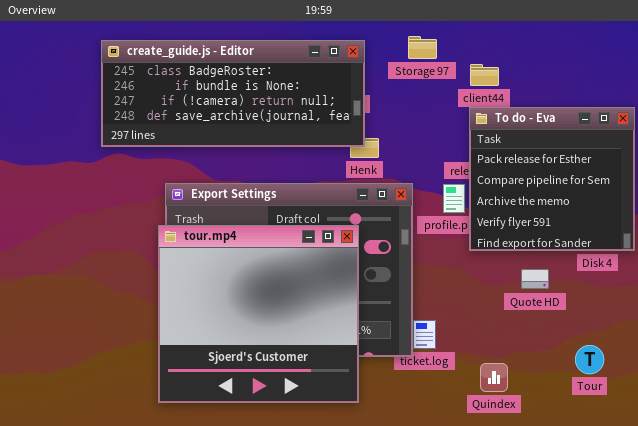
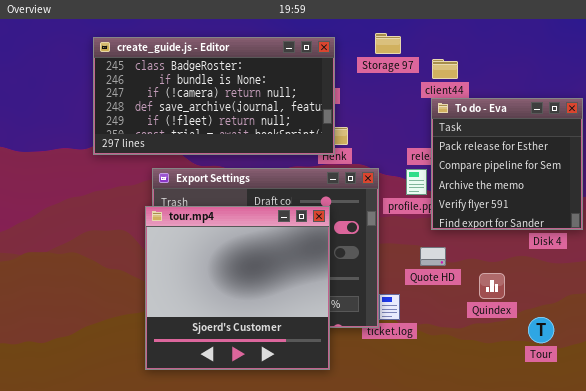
create_guide.js - Editor: [101,40,365,147] -> [93,37,335,155], resized
Quote HD: [521,269,549,289] -> [420,247,446,266], moved
Quindex: [480,363,508,392] -> [479,273,505,299], moved

